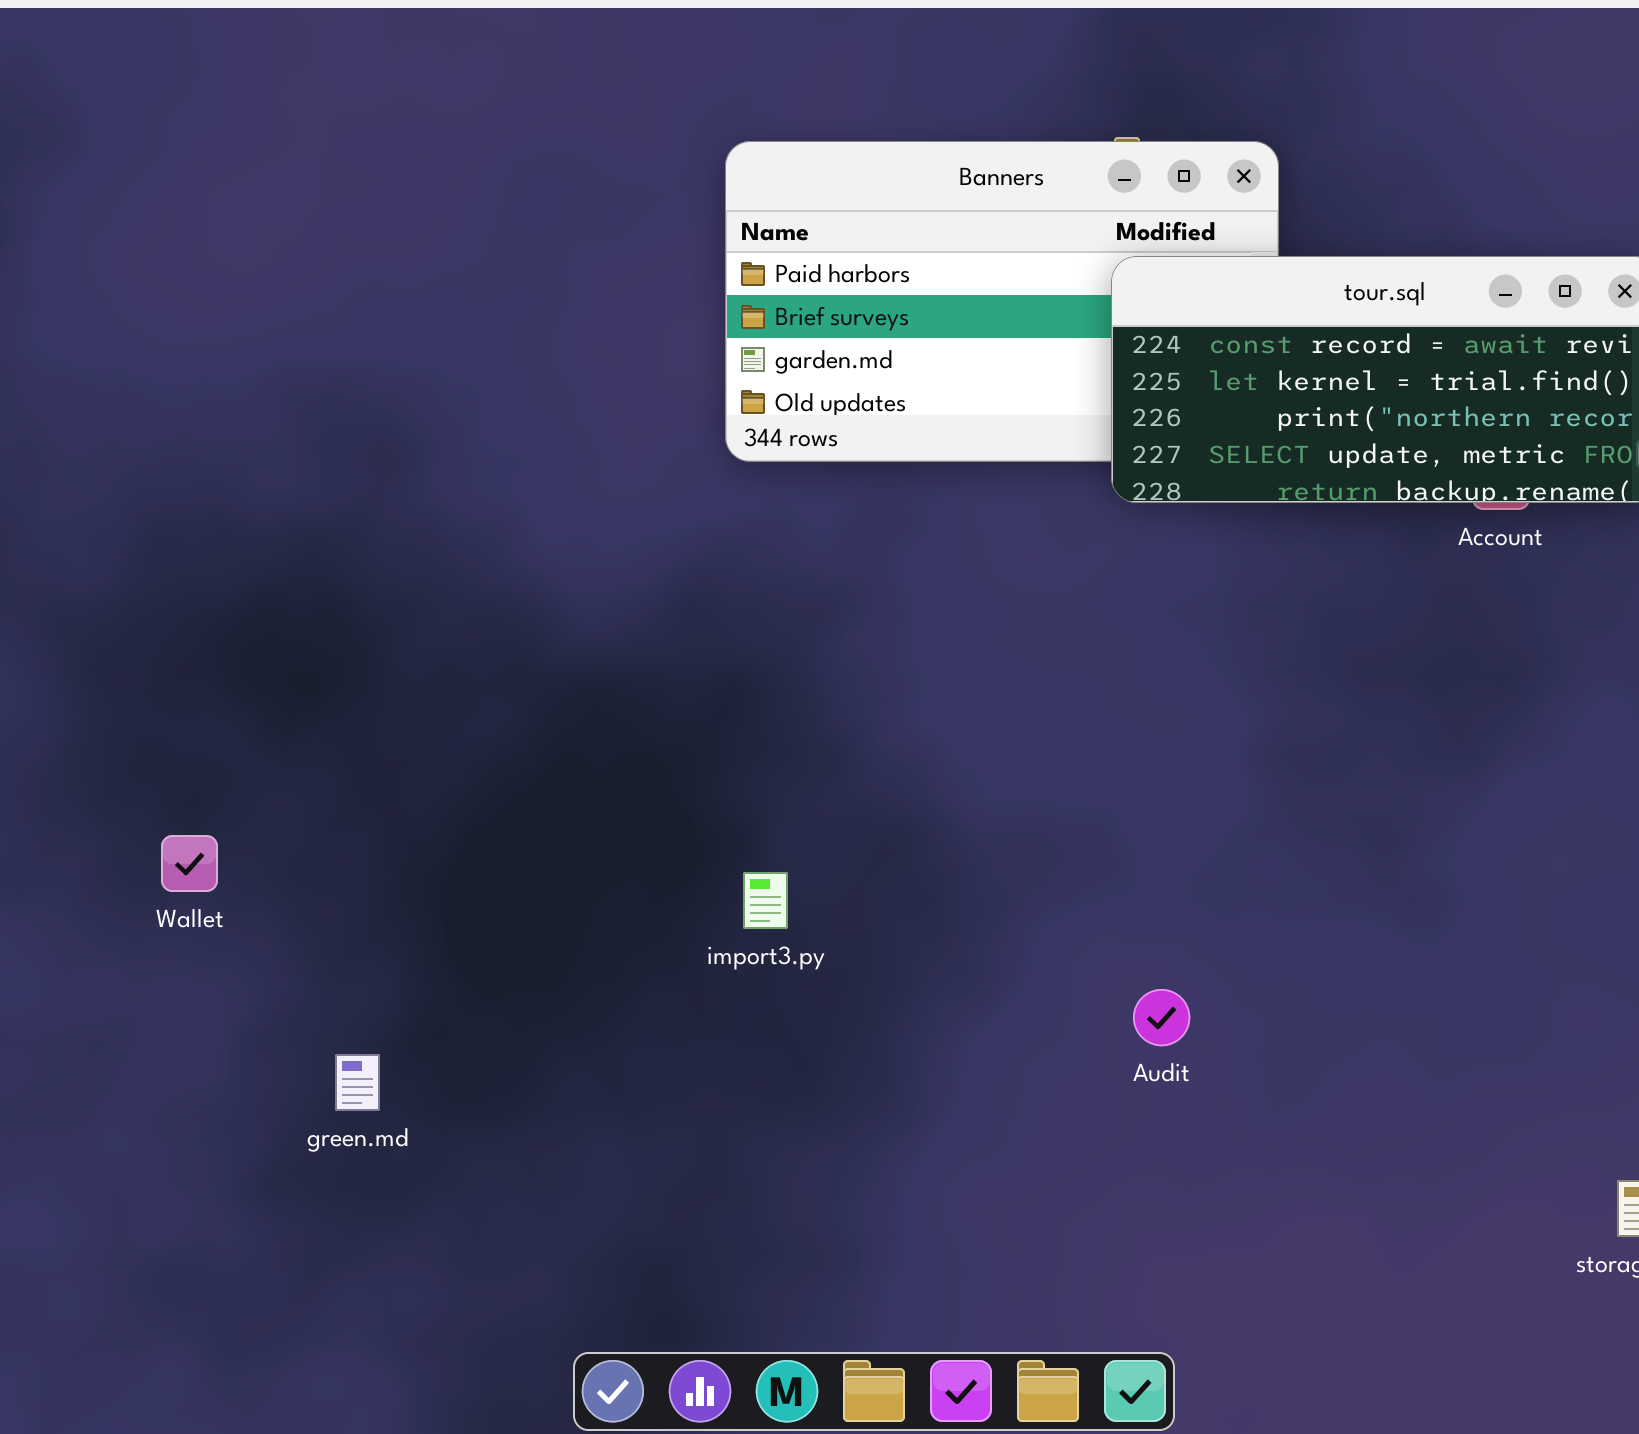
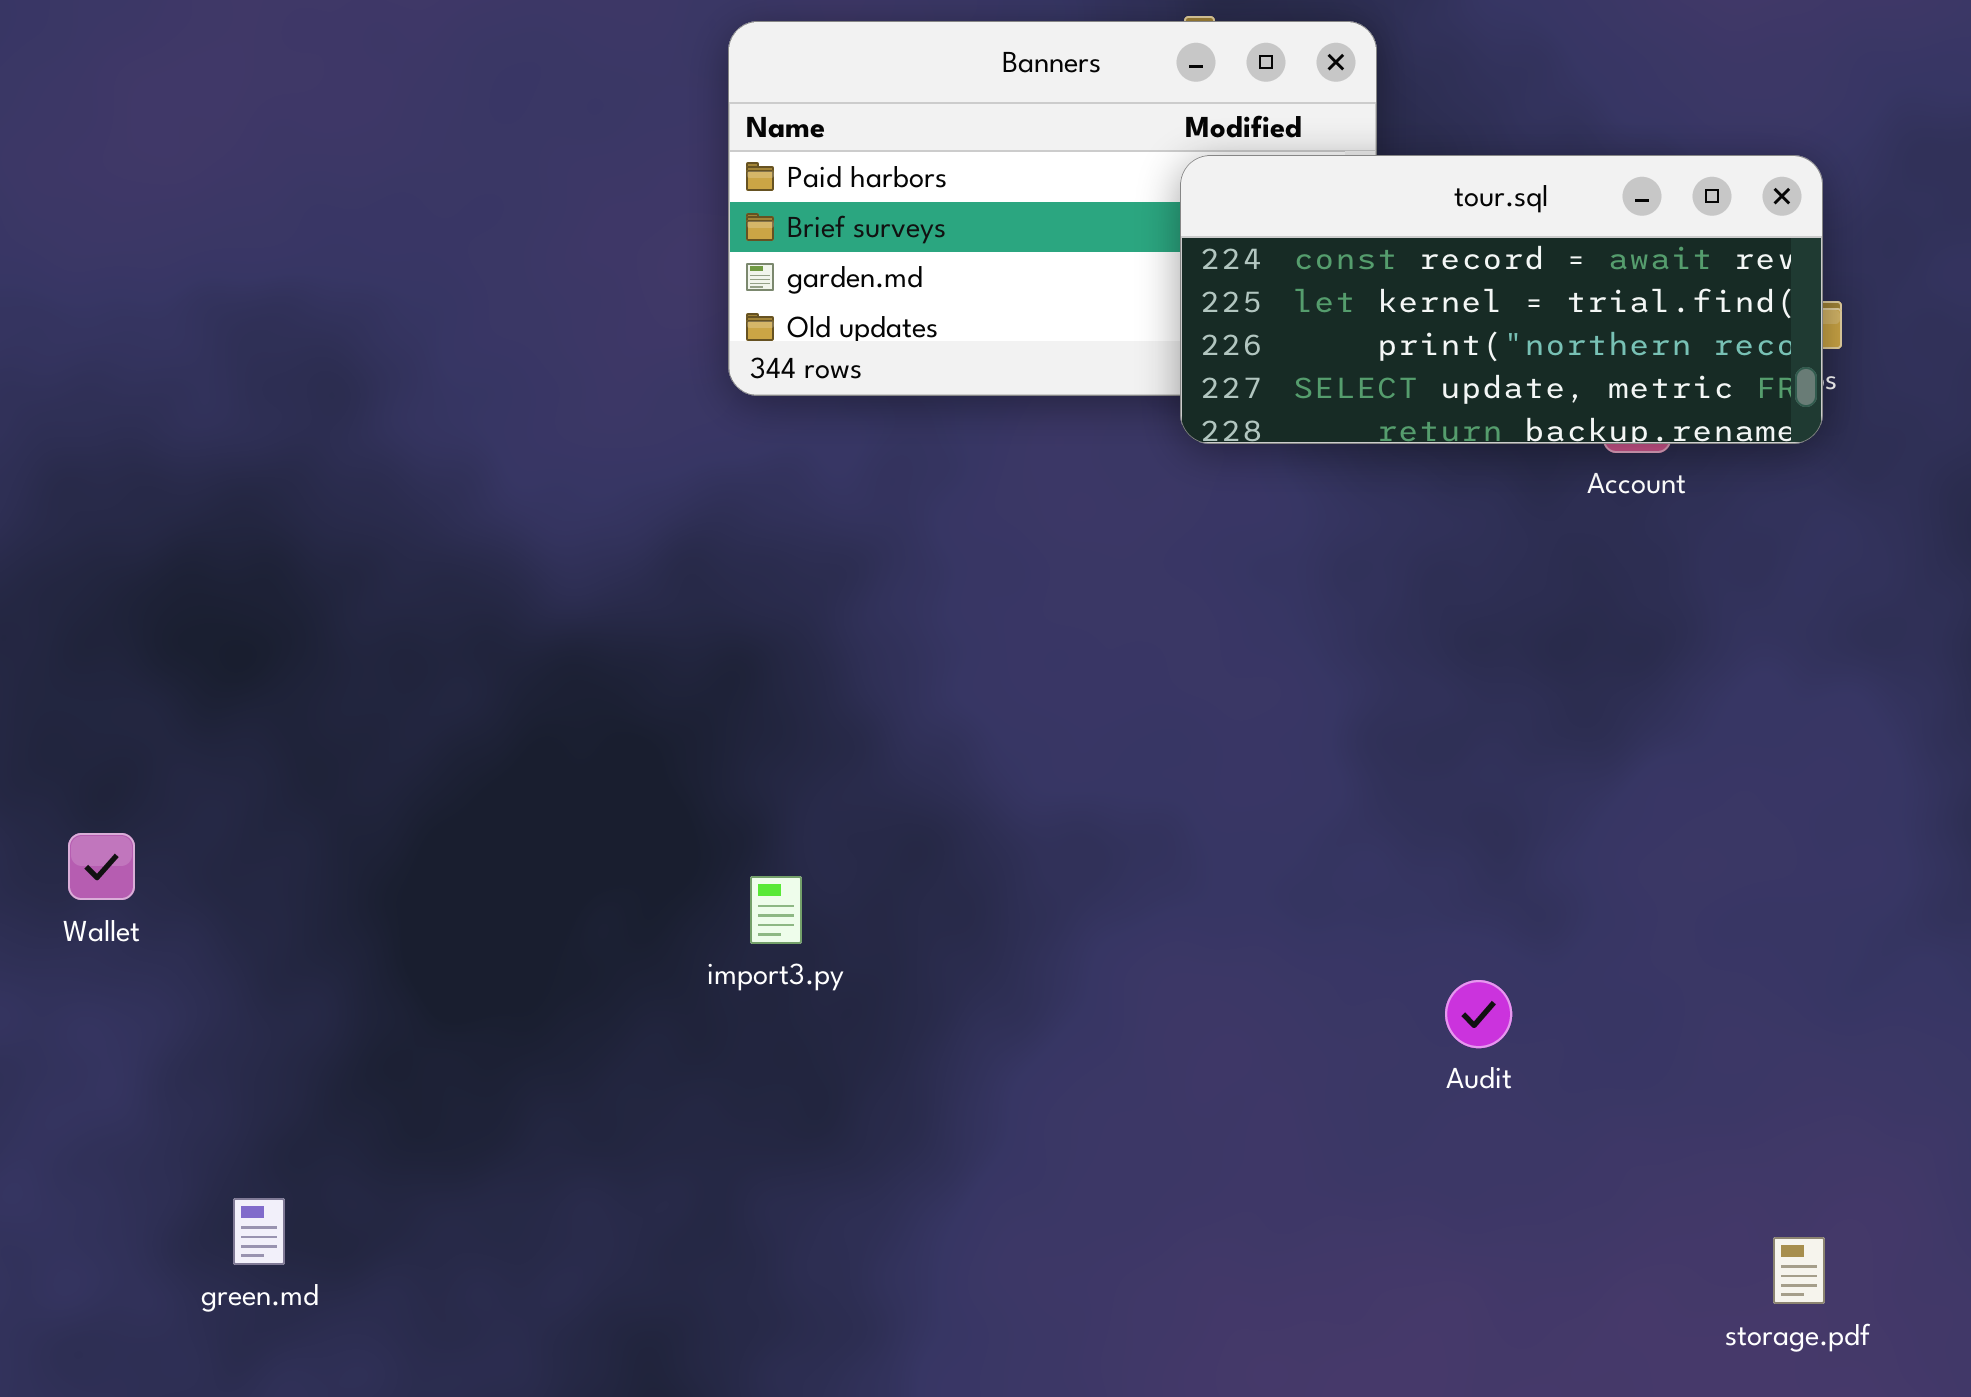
Audit: [1133,989,1190,1046] -> [1445,980,1512,1048], moved
green.md: [335,1054,380,1111] -> [233,1198,285,1265], moved

